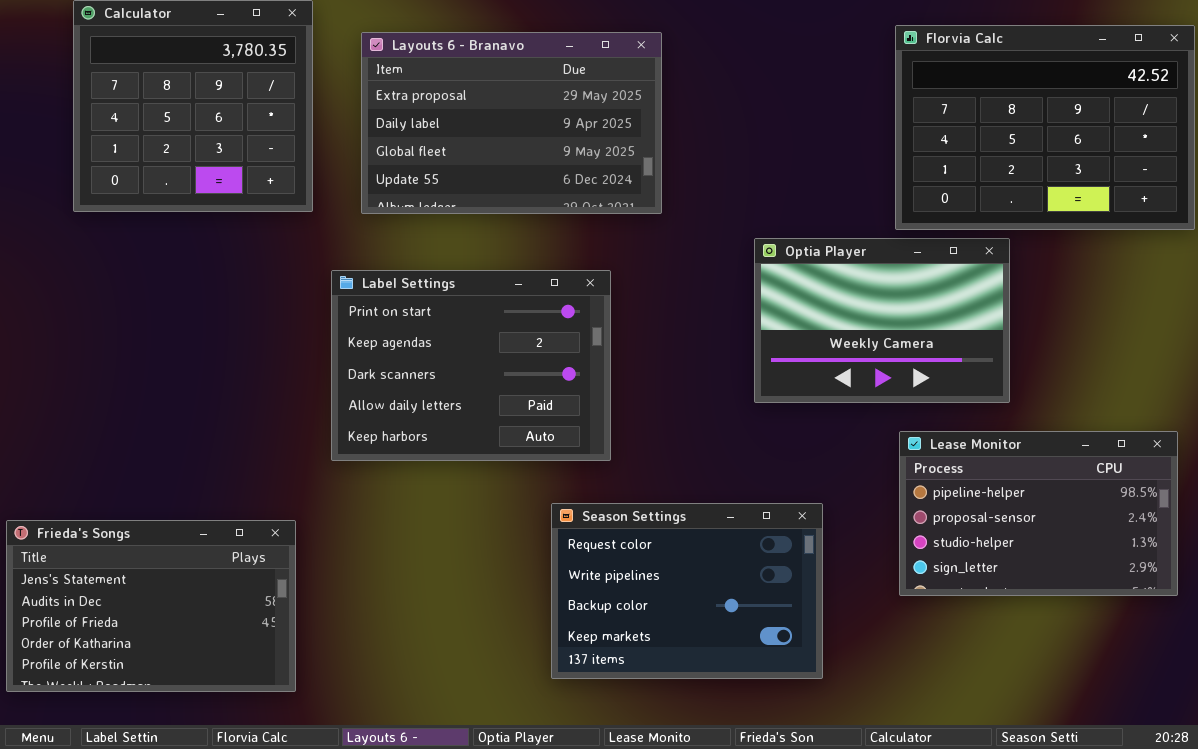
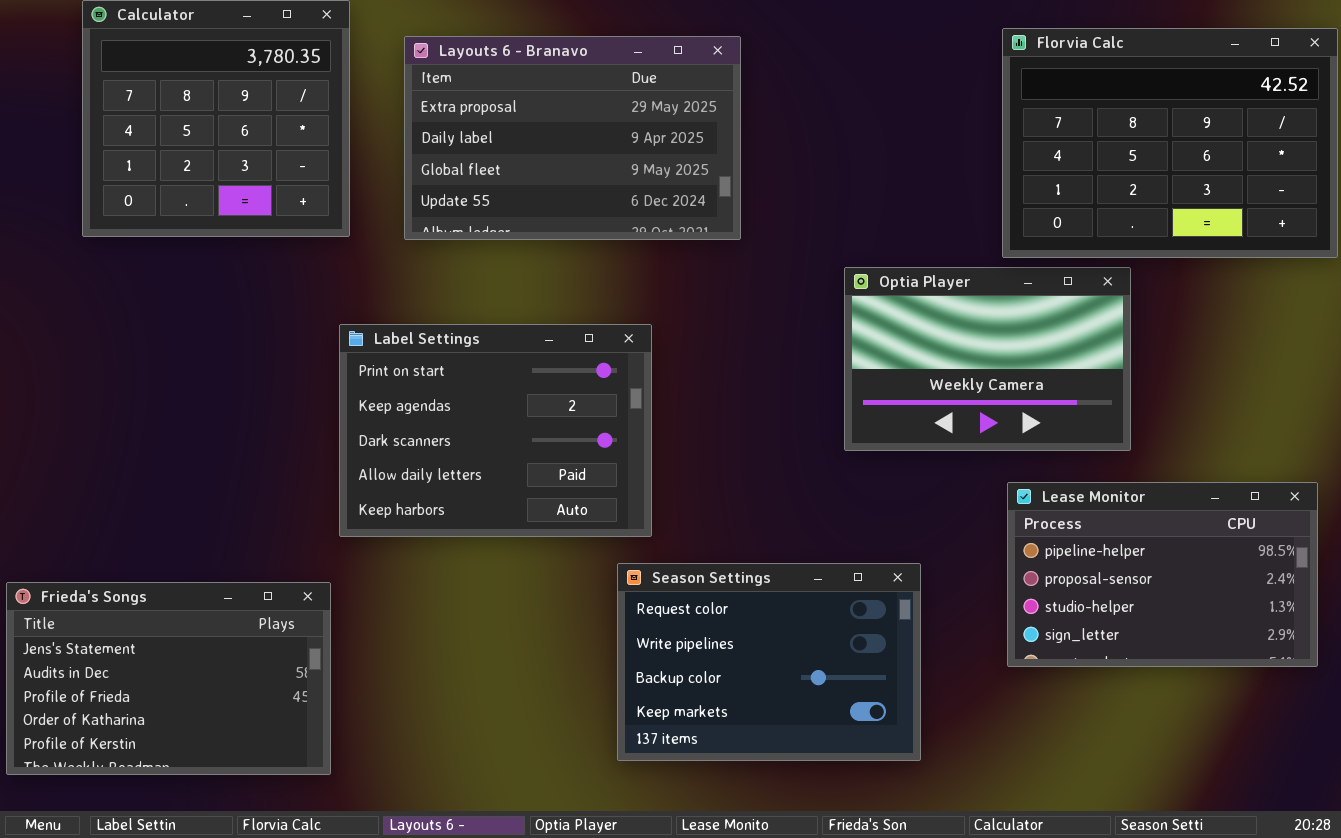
Label Settings: [331,270,611,461] -> [339,324,652,537], moved

